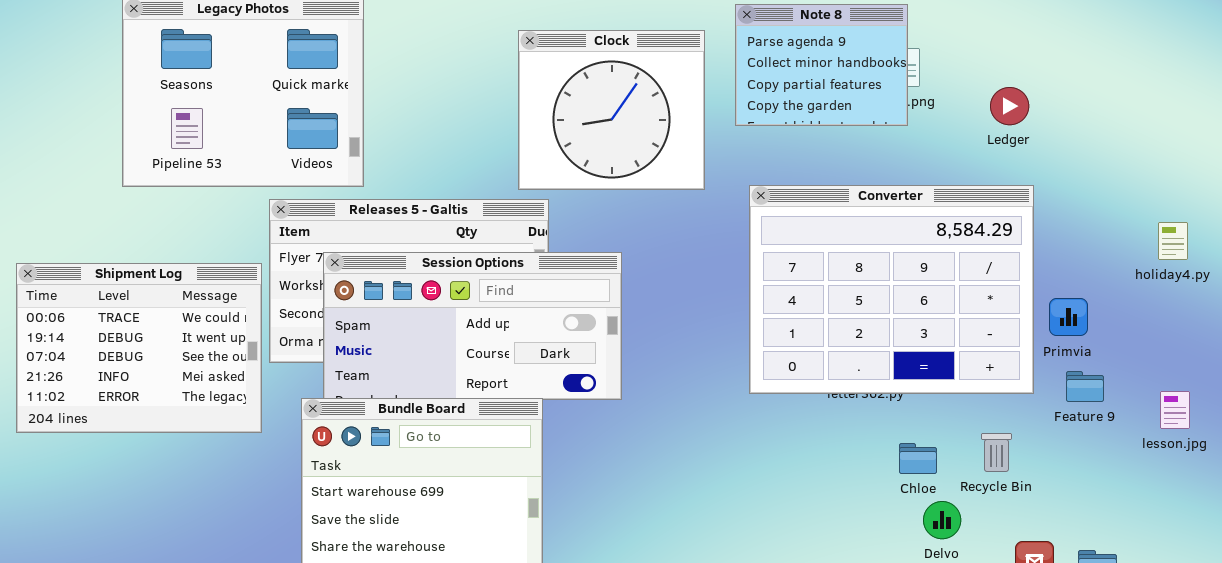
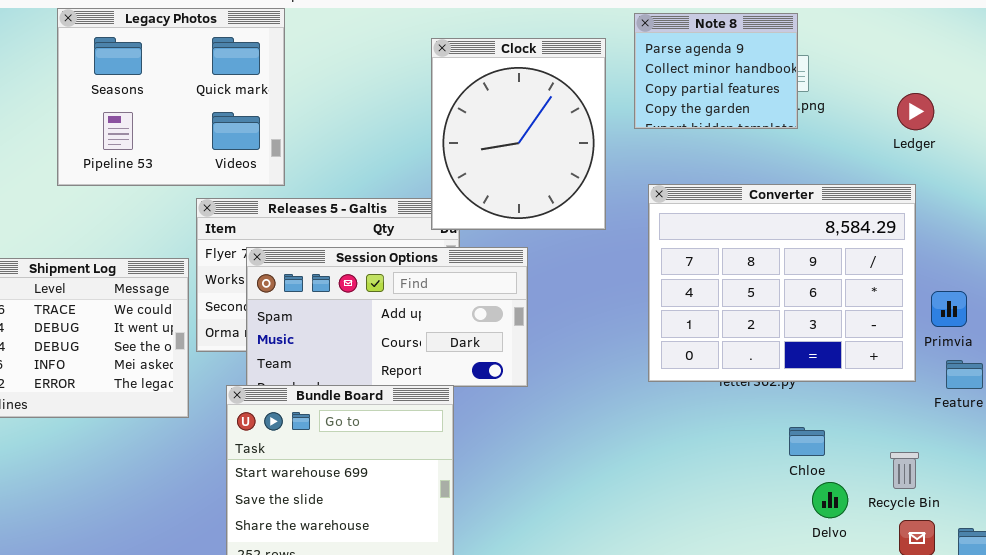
Clock: [518,30,705,190] -> [431,38,606,230], resized
Ledger: [990,87,1029,125] -> [897,93,934,130], moved
Recycle Bin: [981,433,1012,472] -> [890,452,919,489], moved

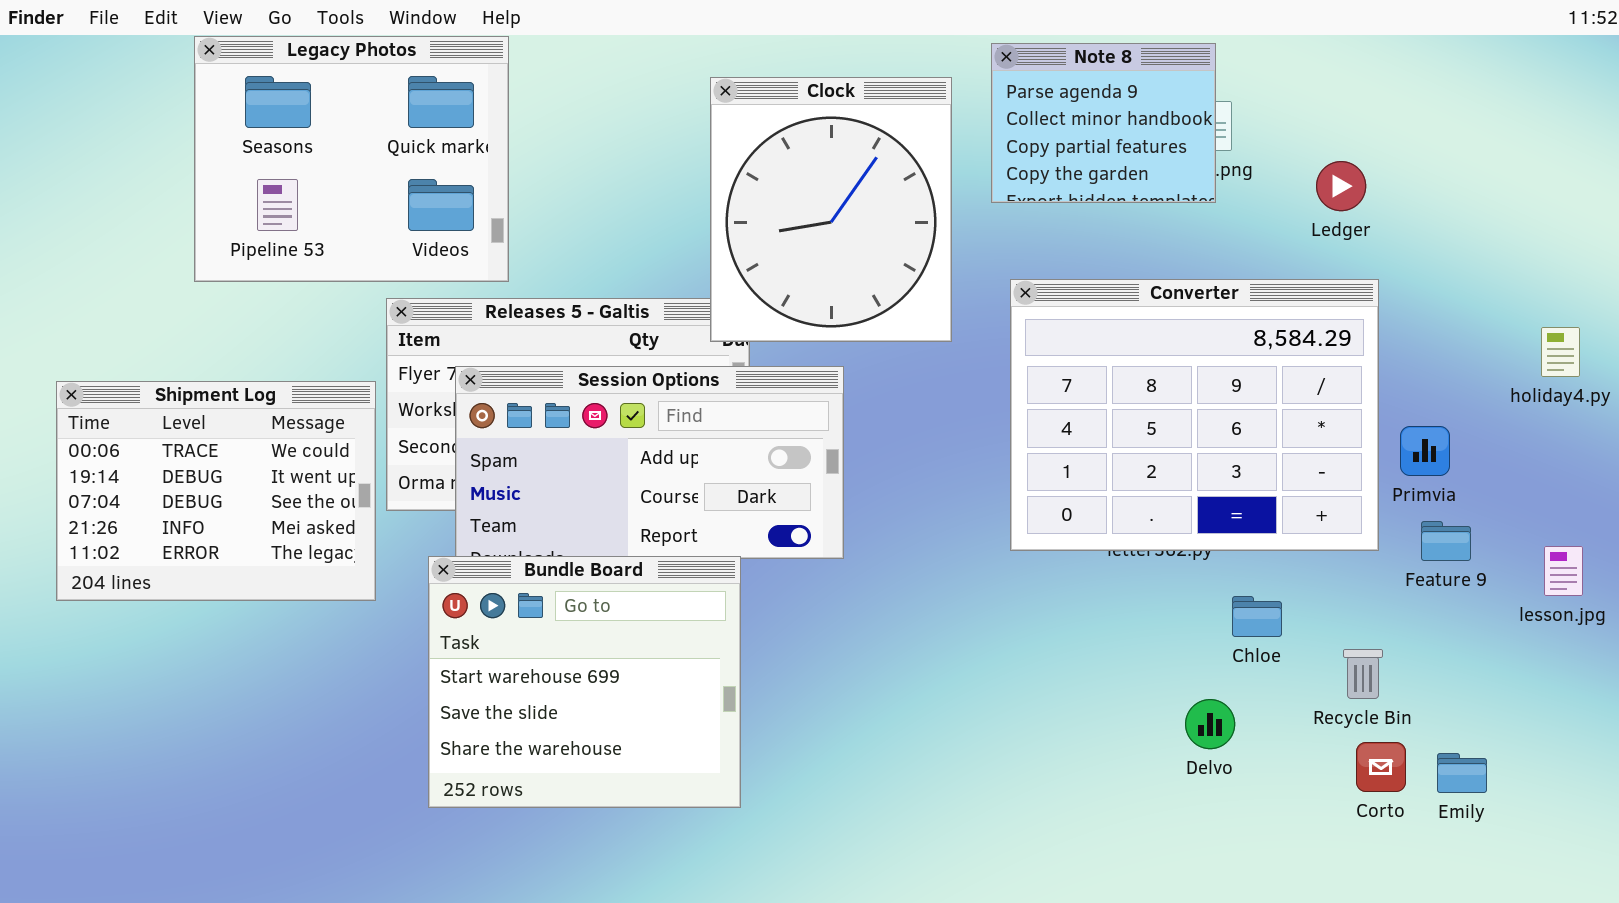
Ledger: [897,93,934,130] -> [1316,161,1366,211], moved
Chloe: [789,427,825,456] -> [1232,596,1282,637], moved
Delvo: [812,482,848,518] -> [1185,699,1235,749], moved

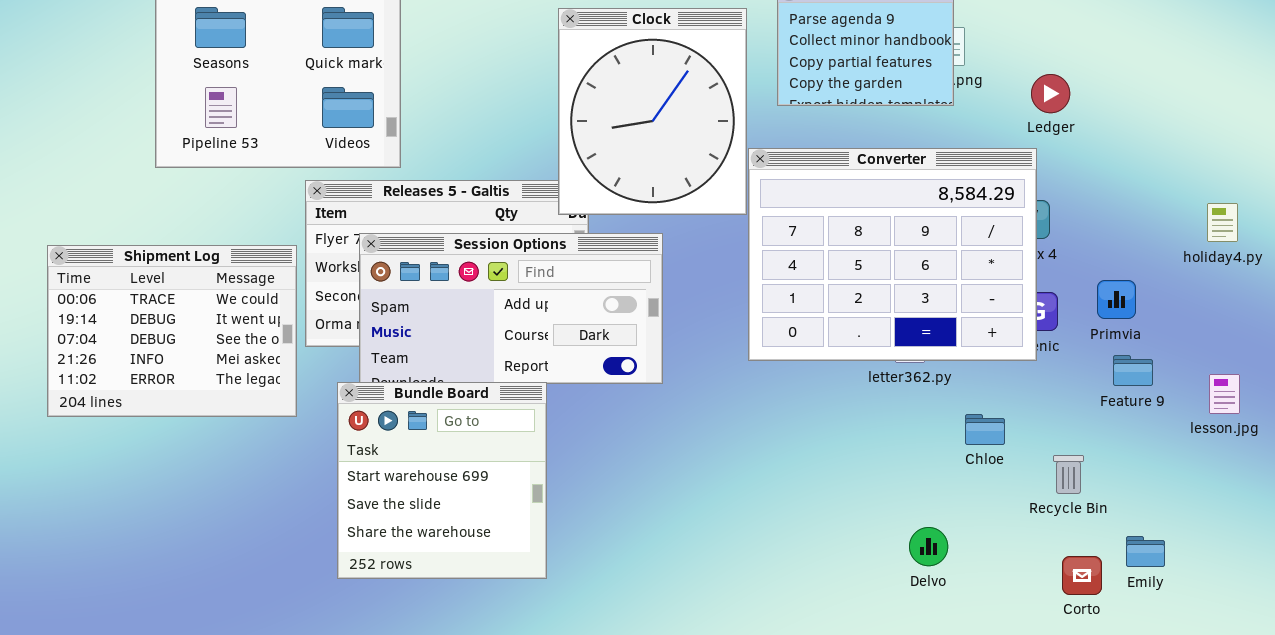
Converter: [1010,279,1379,551] -> [748,148,1037,361], moved
Bundle Board: [428,556,741,808] -> [337,382,547,579], resized
Delvo: [1185,699,1235,749] -> [909,527,948,566], moved
Corto: [1356,742,1406,792] -> [1062,556,1102,595], moved

